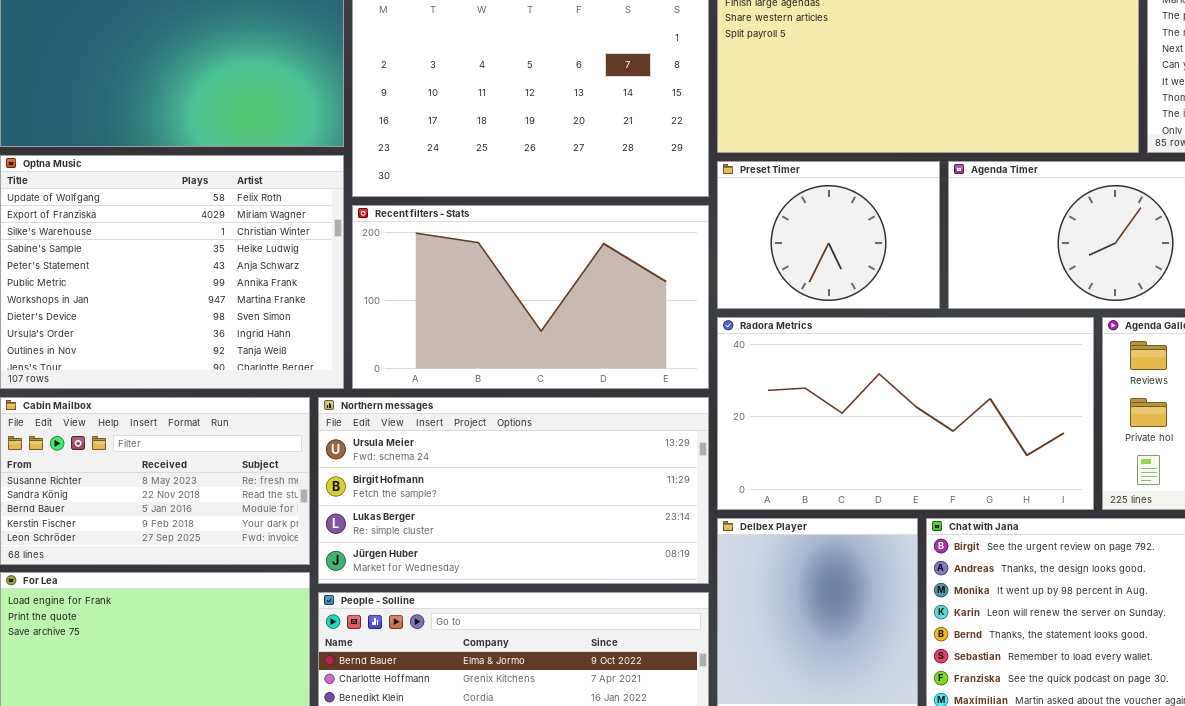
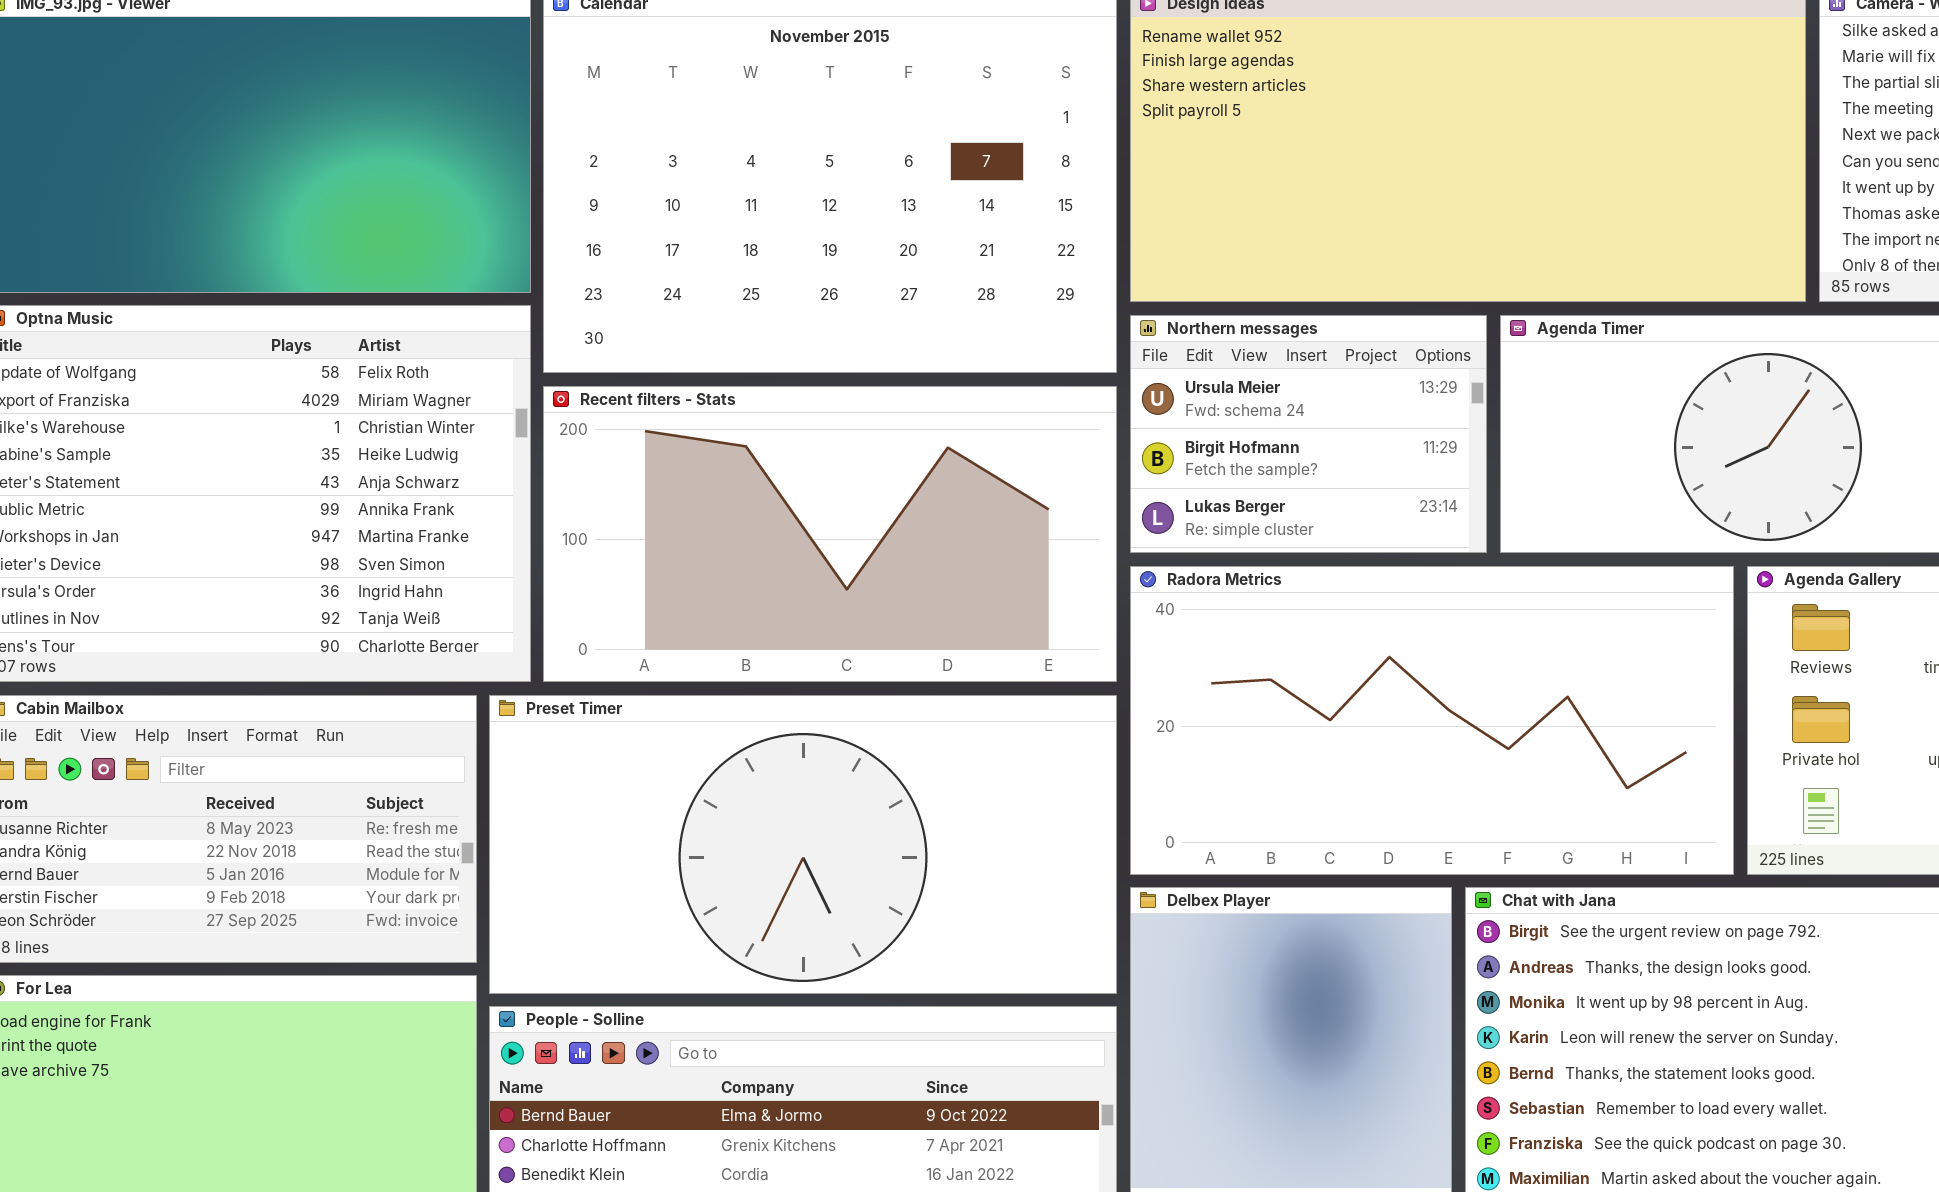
Preset Timer: [717,161,940,309] -> [489,695,1117,994], moved, resized
Northern messages: [318,397,709,584] -> [1130,315,1487,553], moved, resized

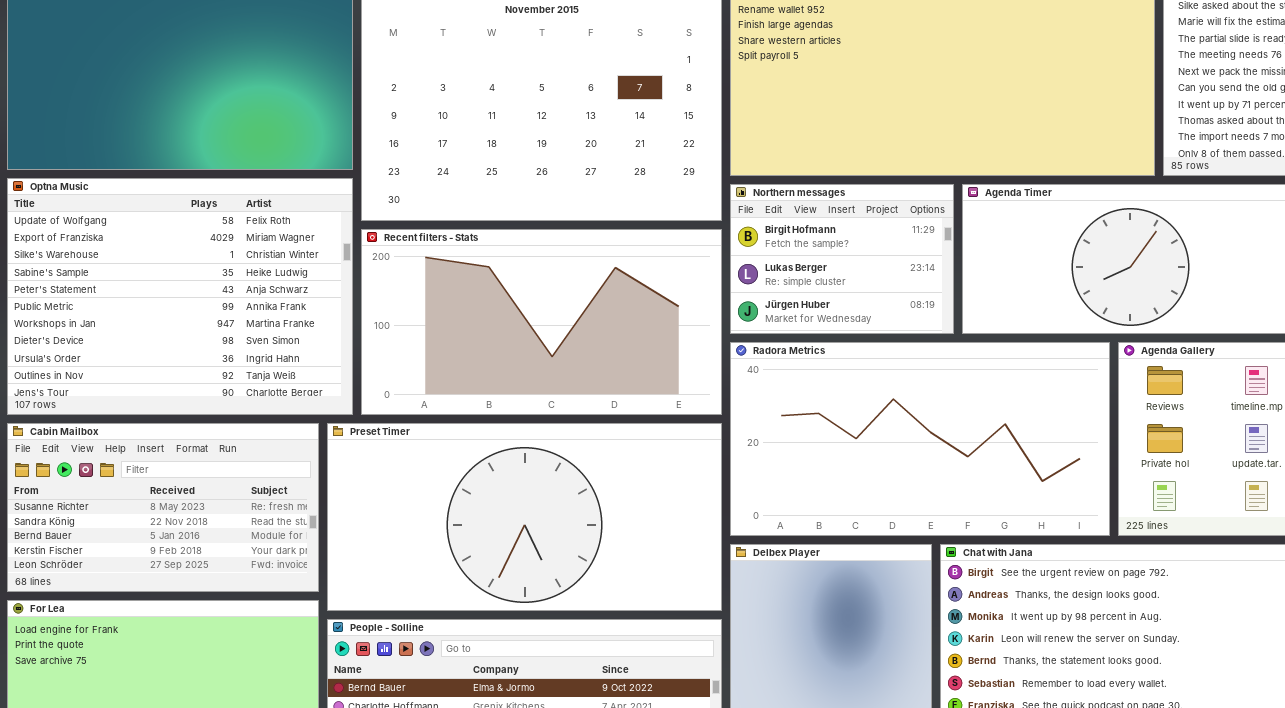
Northern messages: [1130,315,1487,553] -> [730,184,954,334], scrolled down 1 row

